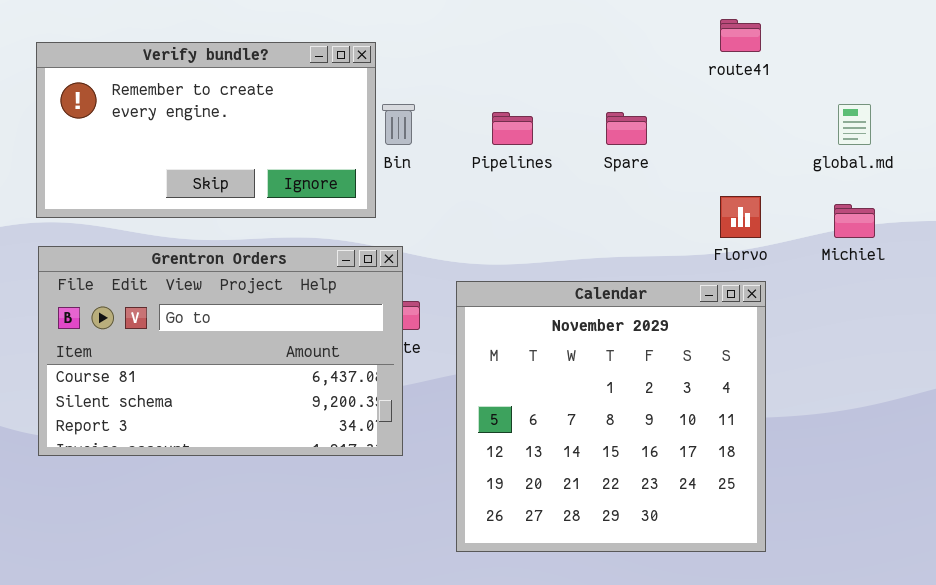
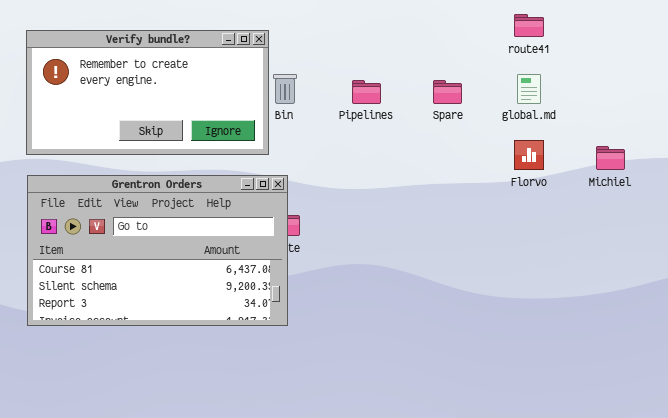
global.md: [838,104,871,145] -> [517,74,541,104], moved
Calendar: [456,281,766,552] -> none, closed

